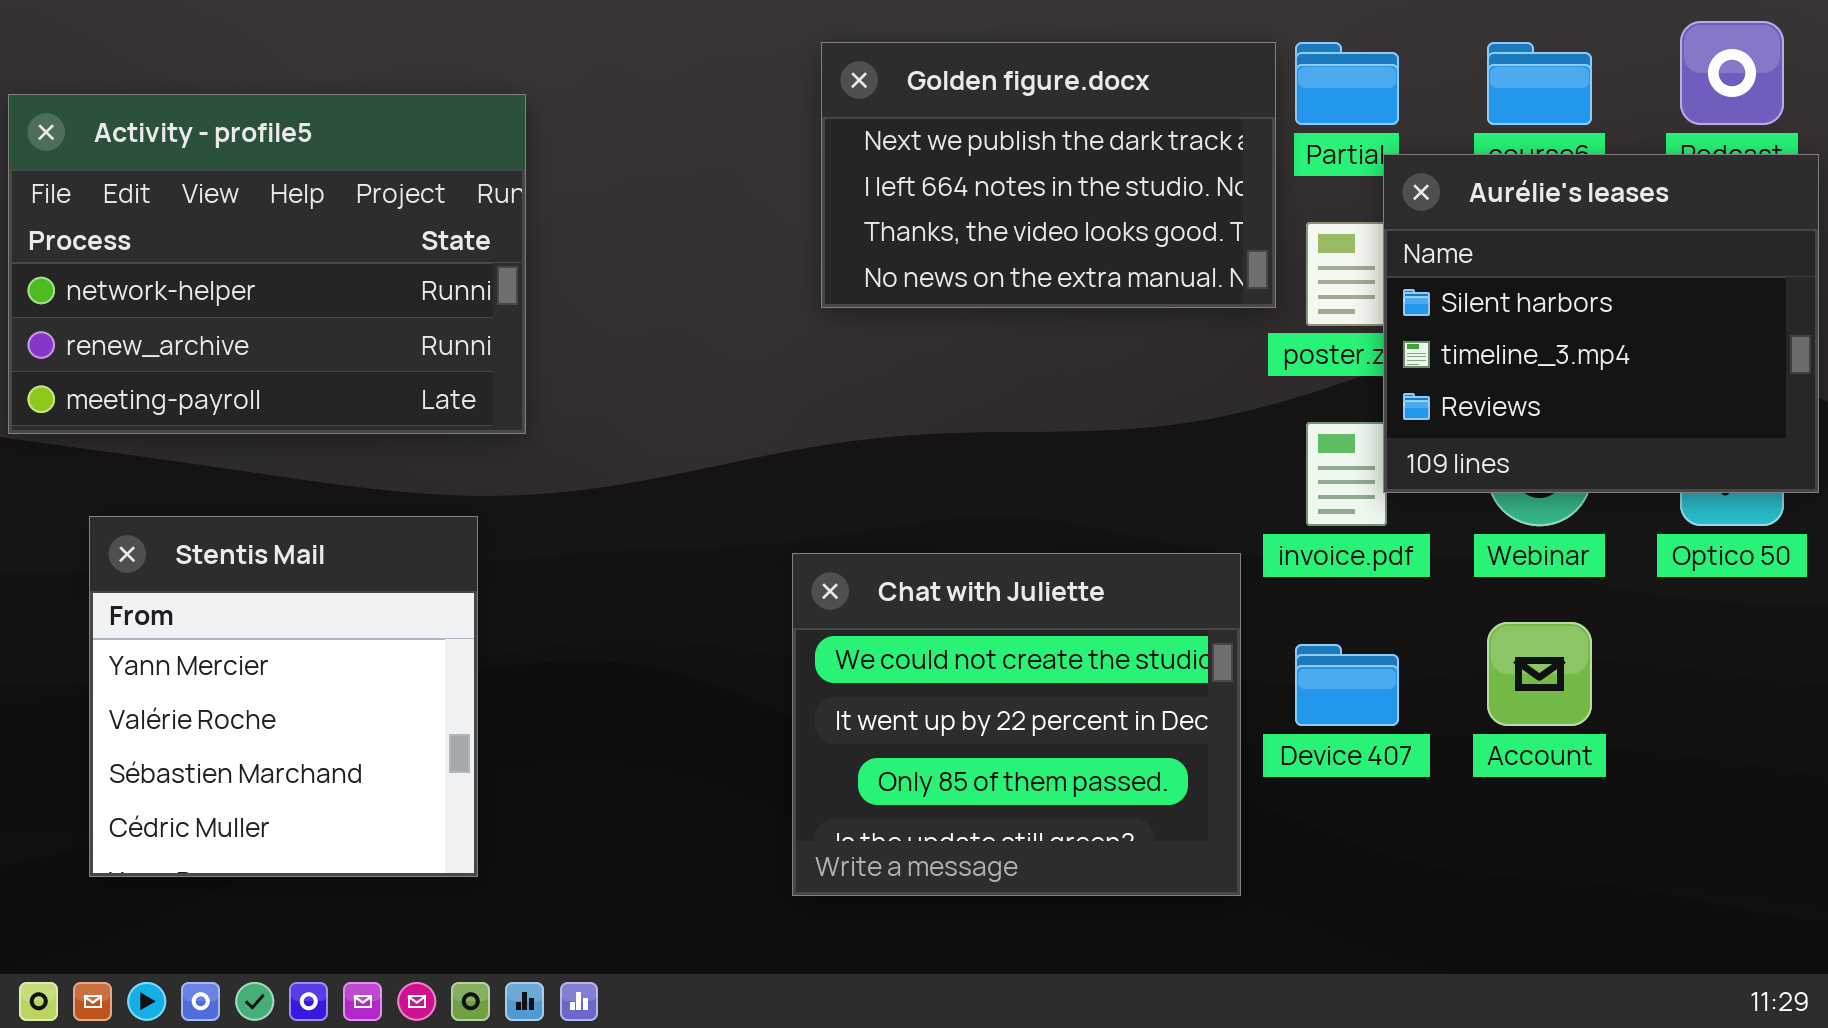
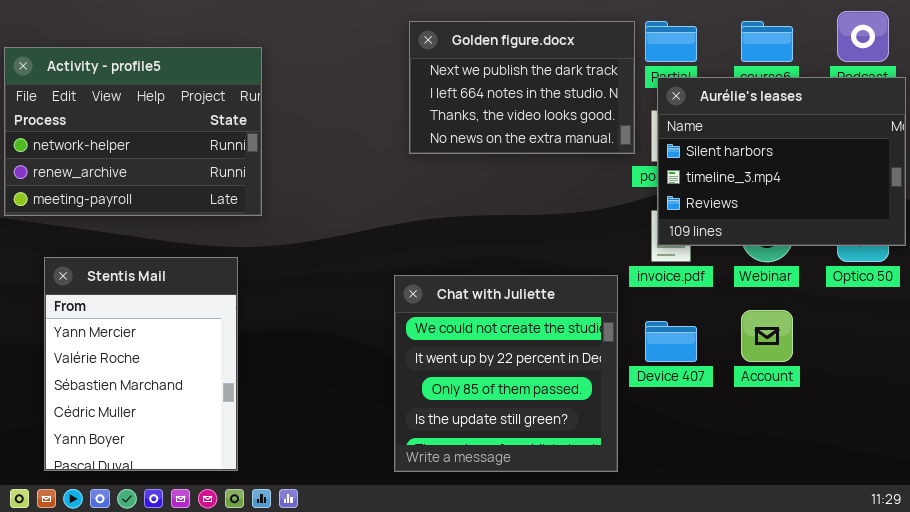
Aurélie's leases: [1383,154,1819,493] -> [657,77,906,246], resized
Stentis Mail: [89,516,478,877] -> [44,257,238,471], resized
Chat with Juliette: [792,553,1241,896] -> [394,275,618,472], resized

